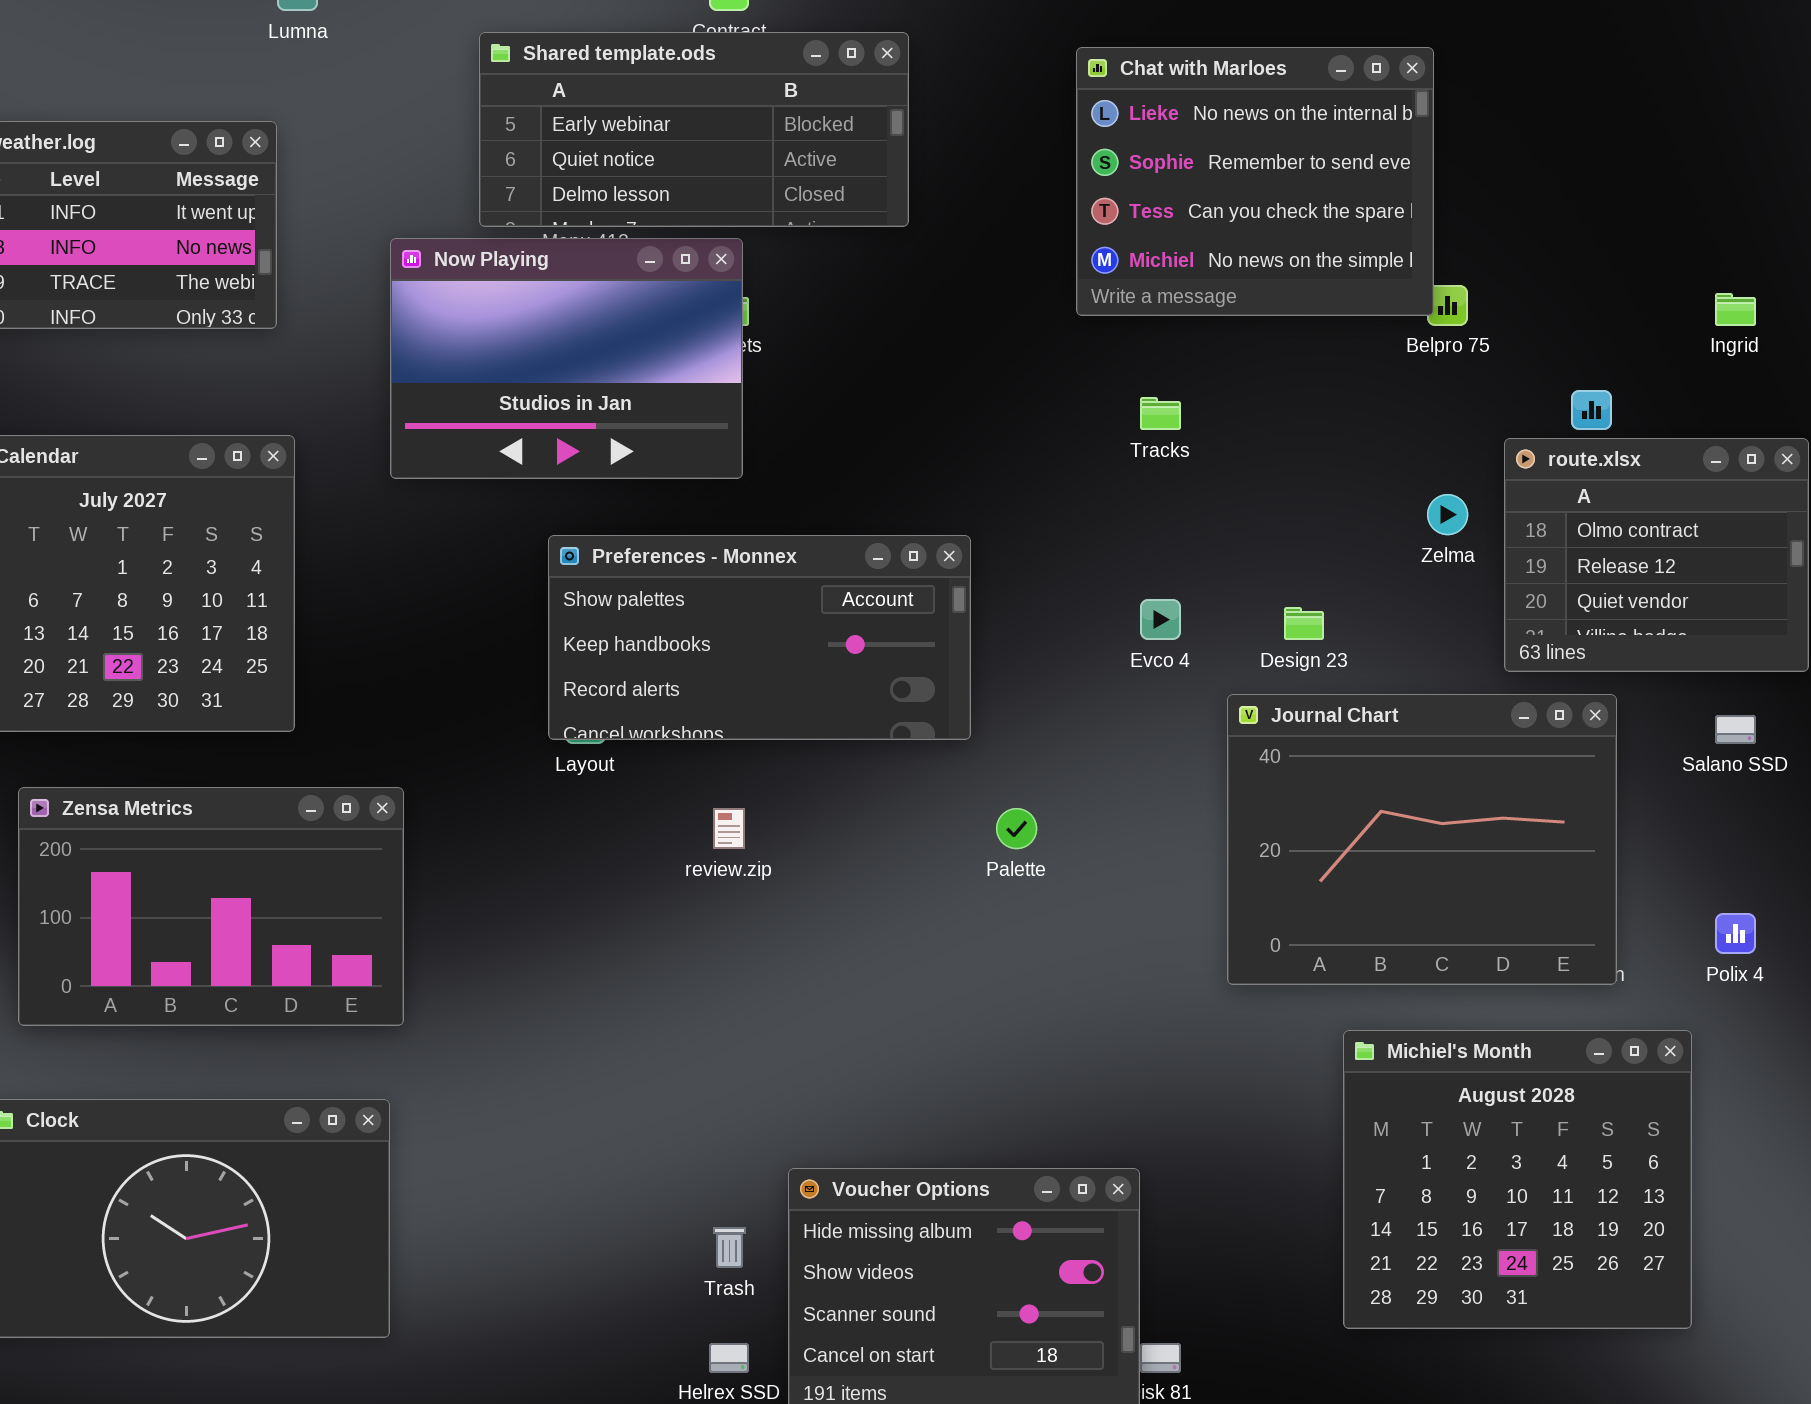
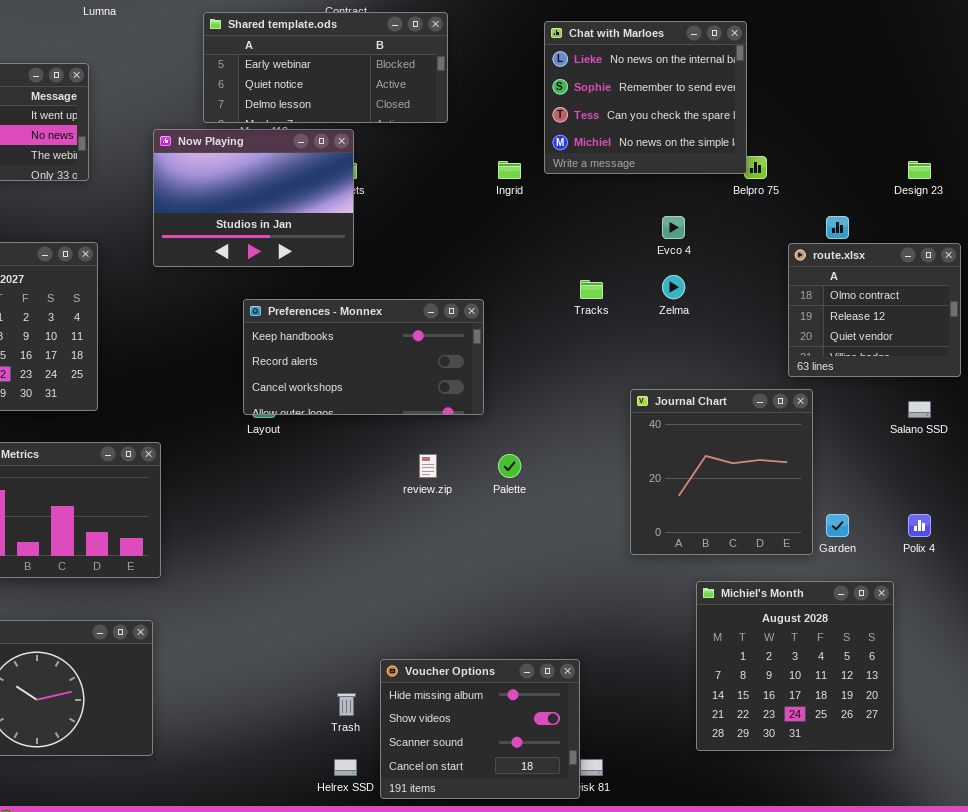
Ingrid: [1715,293,1756,326] -> [498,161,521,179], moved
Tracks: [1140,397,1181,430] -> [580,280,603,299], moved
Zelma: [1427,494,1468,535] -> [662,275,685,299], moved
Preferences - Monnex: [548,535,971,740] -> [243,299,484,415], scrolled down 1 row
Evco 4: [1140,599,1181,640] -> [662,216,685,239], moved
Design 23: [1284,607,1324,640] -> [908,161,931,179], moved
Journal Chart: [1227,694,1617,985] -> [630,389,813,555], resized
review.zip: [713,808,745,849] -> [419,454,437,478], moved

